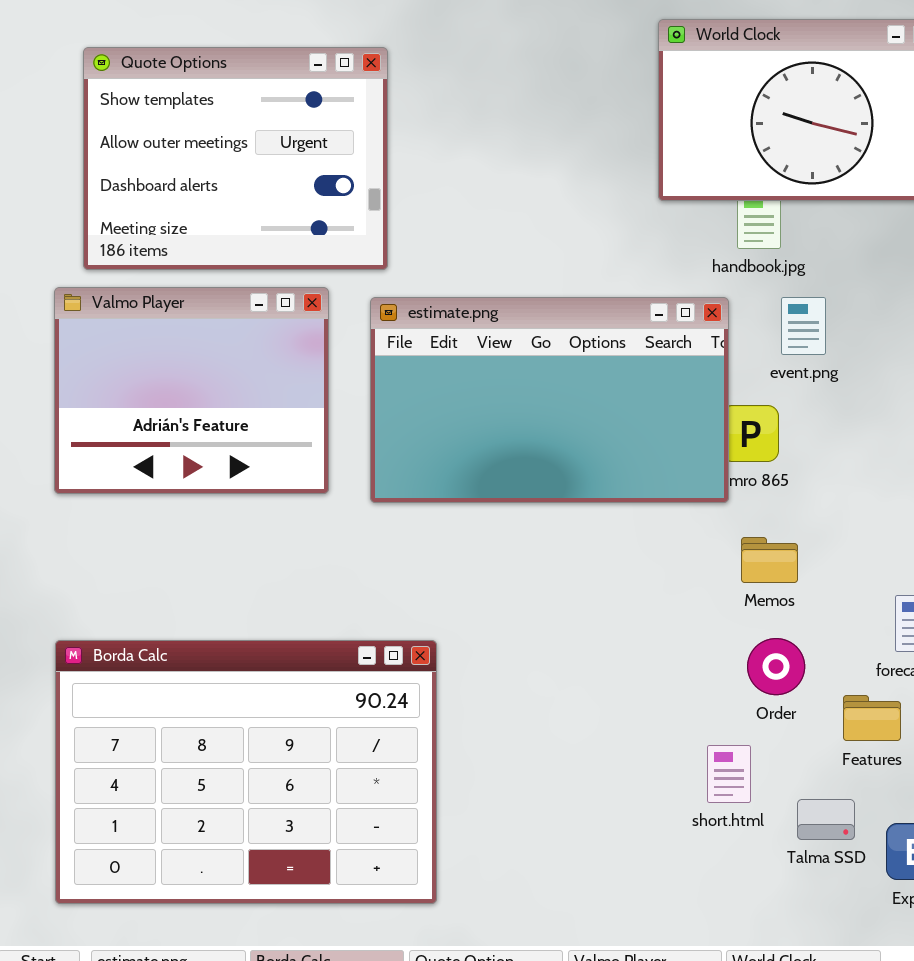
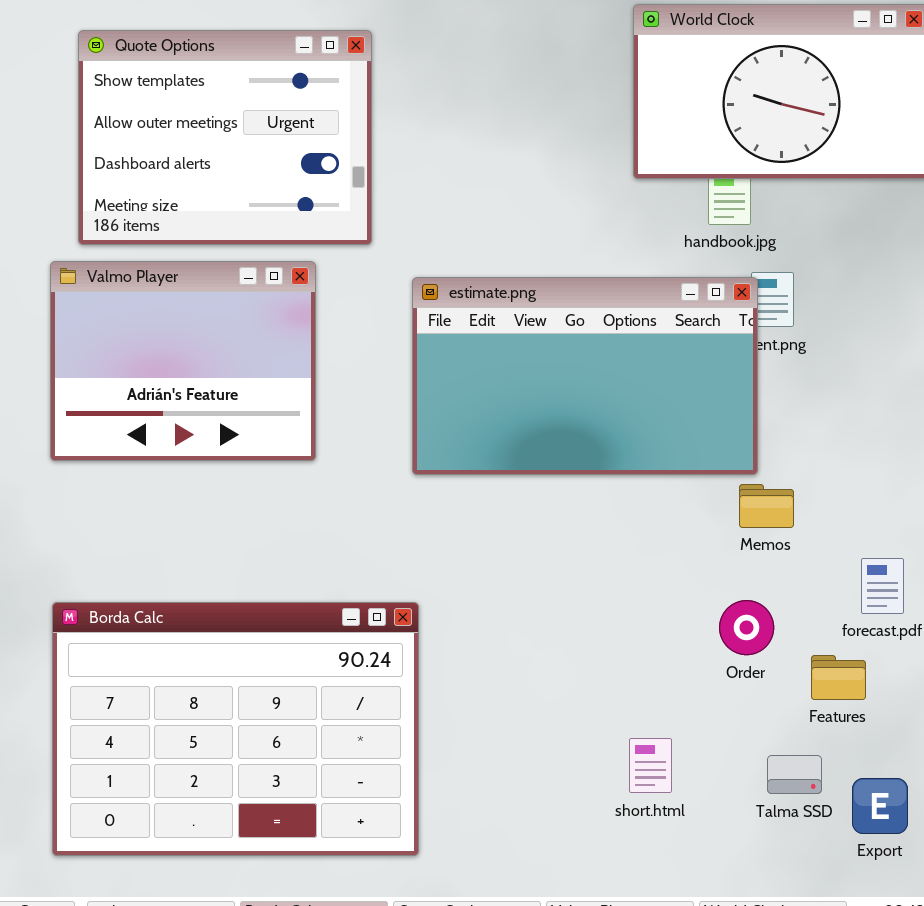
estimate.png: [370,297,729,503] -> [412,277,758,475], moved
Memos: [741,537,798,583] -> [739,484,794,528], moved
short.html: [707,745,751,803] -> [629,738,672,793], moved

